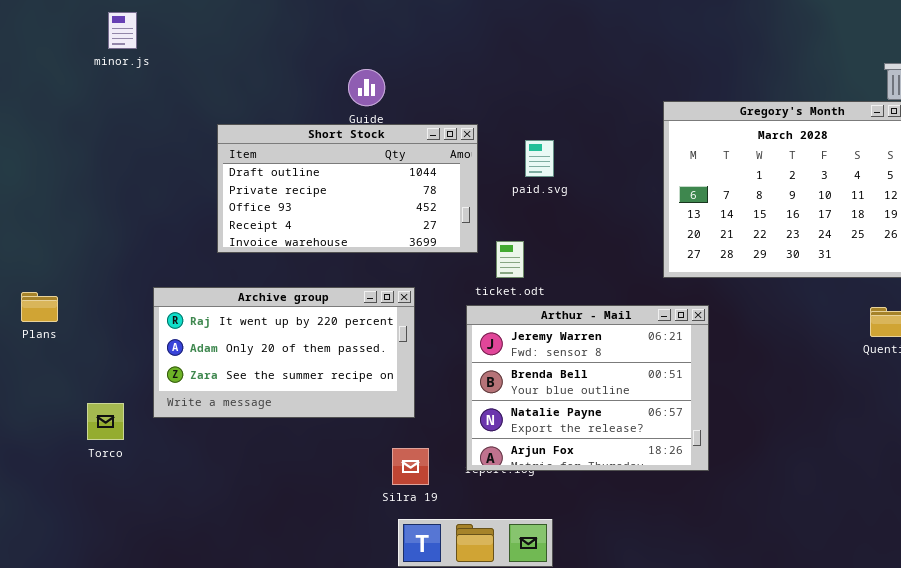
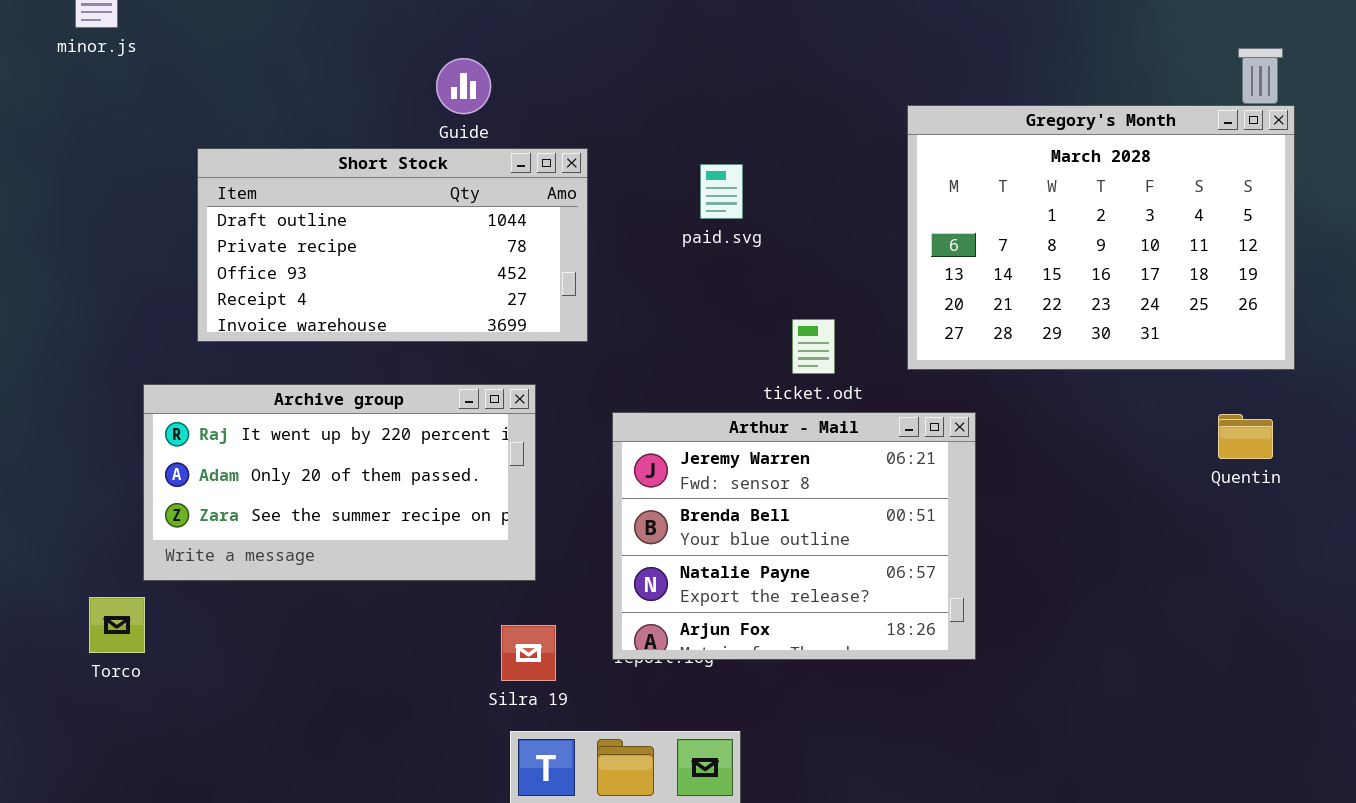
Short Stock: [217,124,478,253] -> [197,148,588,342], moved
ticket.odt: [496,241,524,278] -> [792,319,835,374], moved
Torco: [87,403,124,440] -> [89,597,145,653], moved

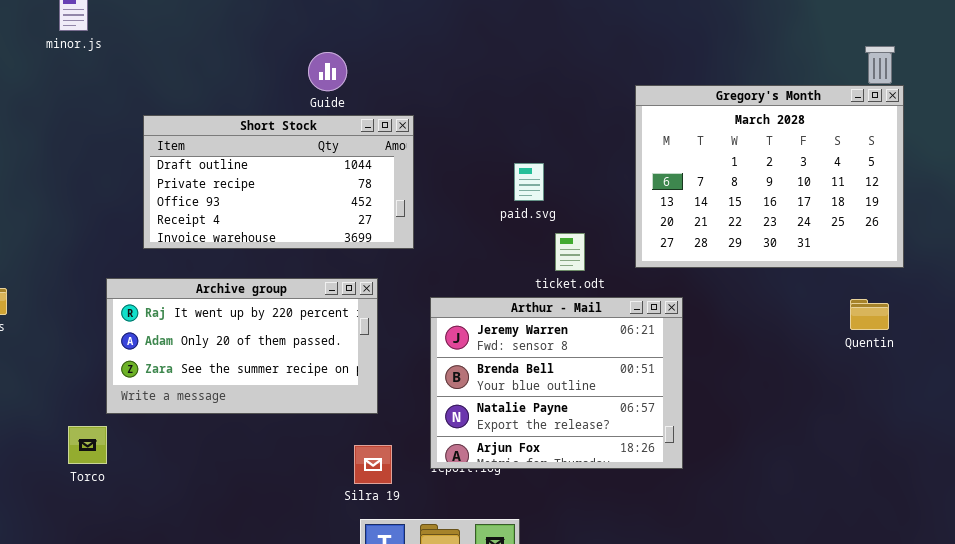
paid.svg: [700,164,743,219] -> [514,163,544,201], moved

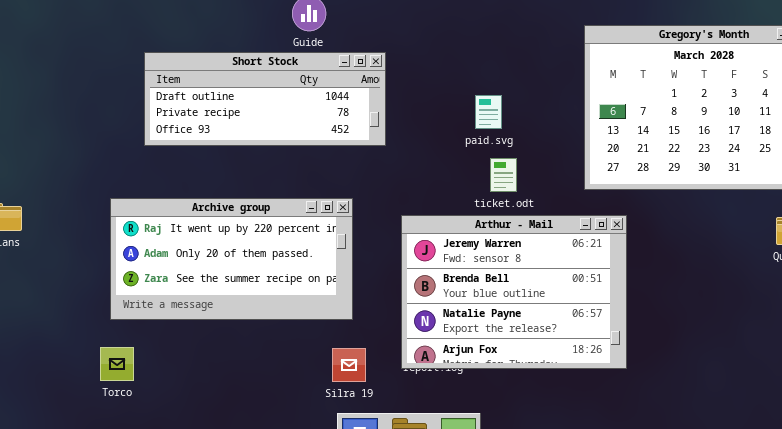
Short Stock: [143,115,414,249] -> [144,52,386,146], resized
ticket.odt: [555,233,585,271] -> [490,158,517,192], moved
Torco: [68,426,107,464] -> [100,347,134,381], moved

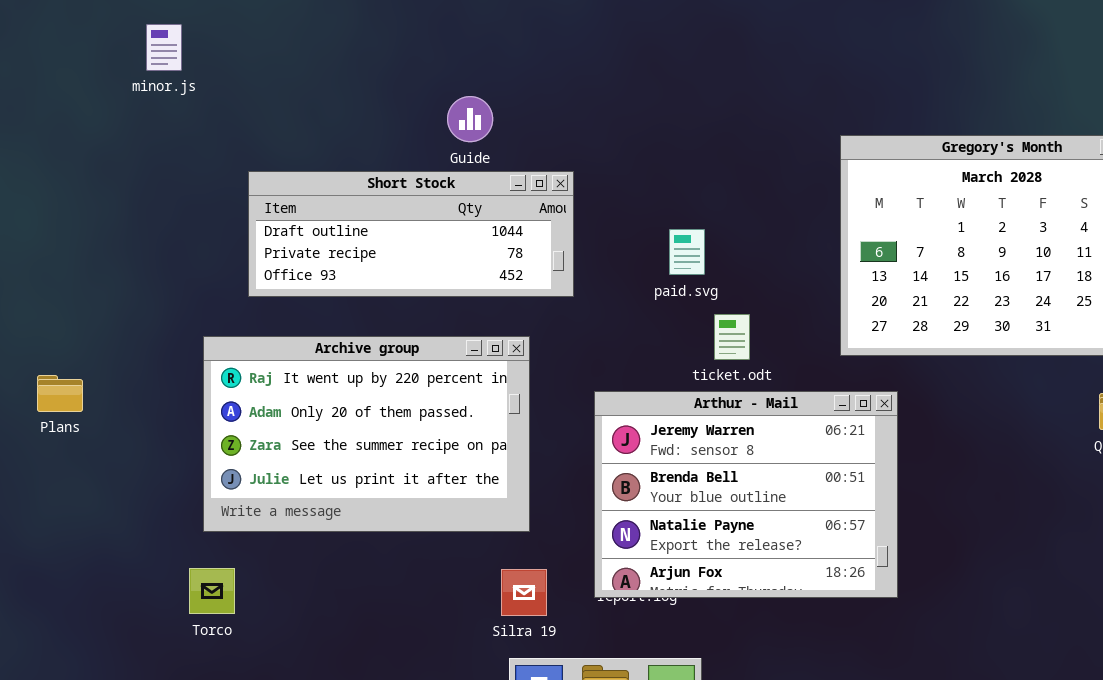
paid.svg: [475,95,502,129] -> [669,229,705,275], moved
Archive group: [110,198,353,320] -> [203,336,530,532], resized

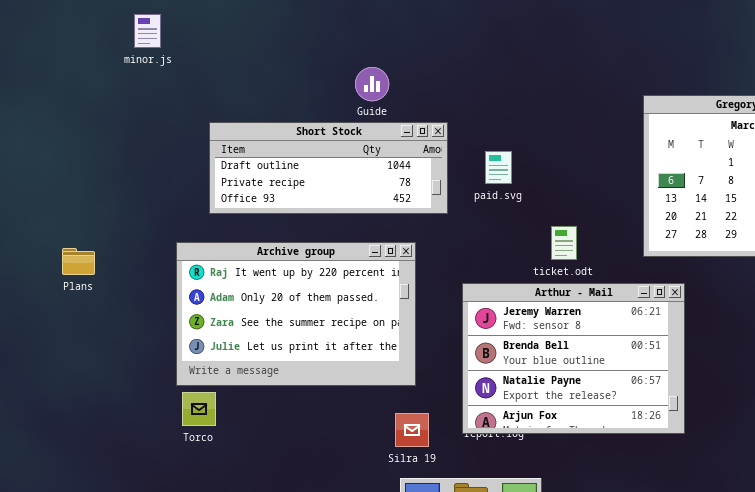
paid.svg: [669,229,705,275] -> [485,151,512,184], moved
Plans: [37,375,83,412] -> [62,248,95,275], moved
Torco: [189,568,235,614] -> [182,392,216,426], moved

